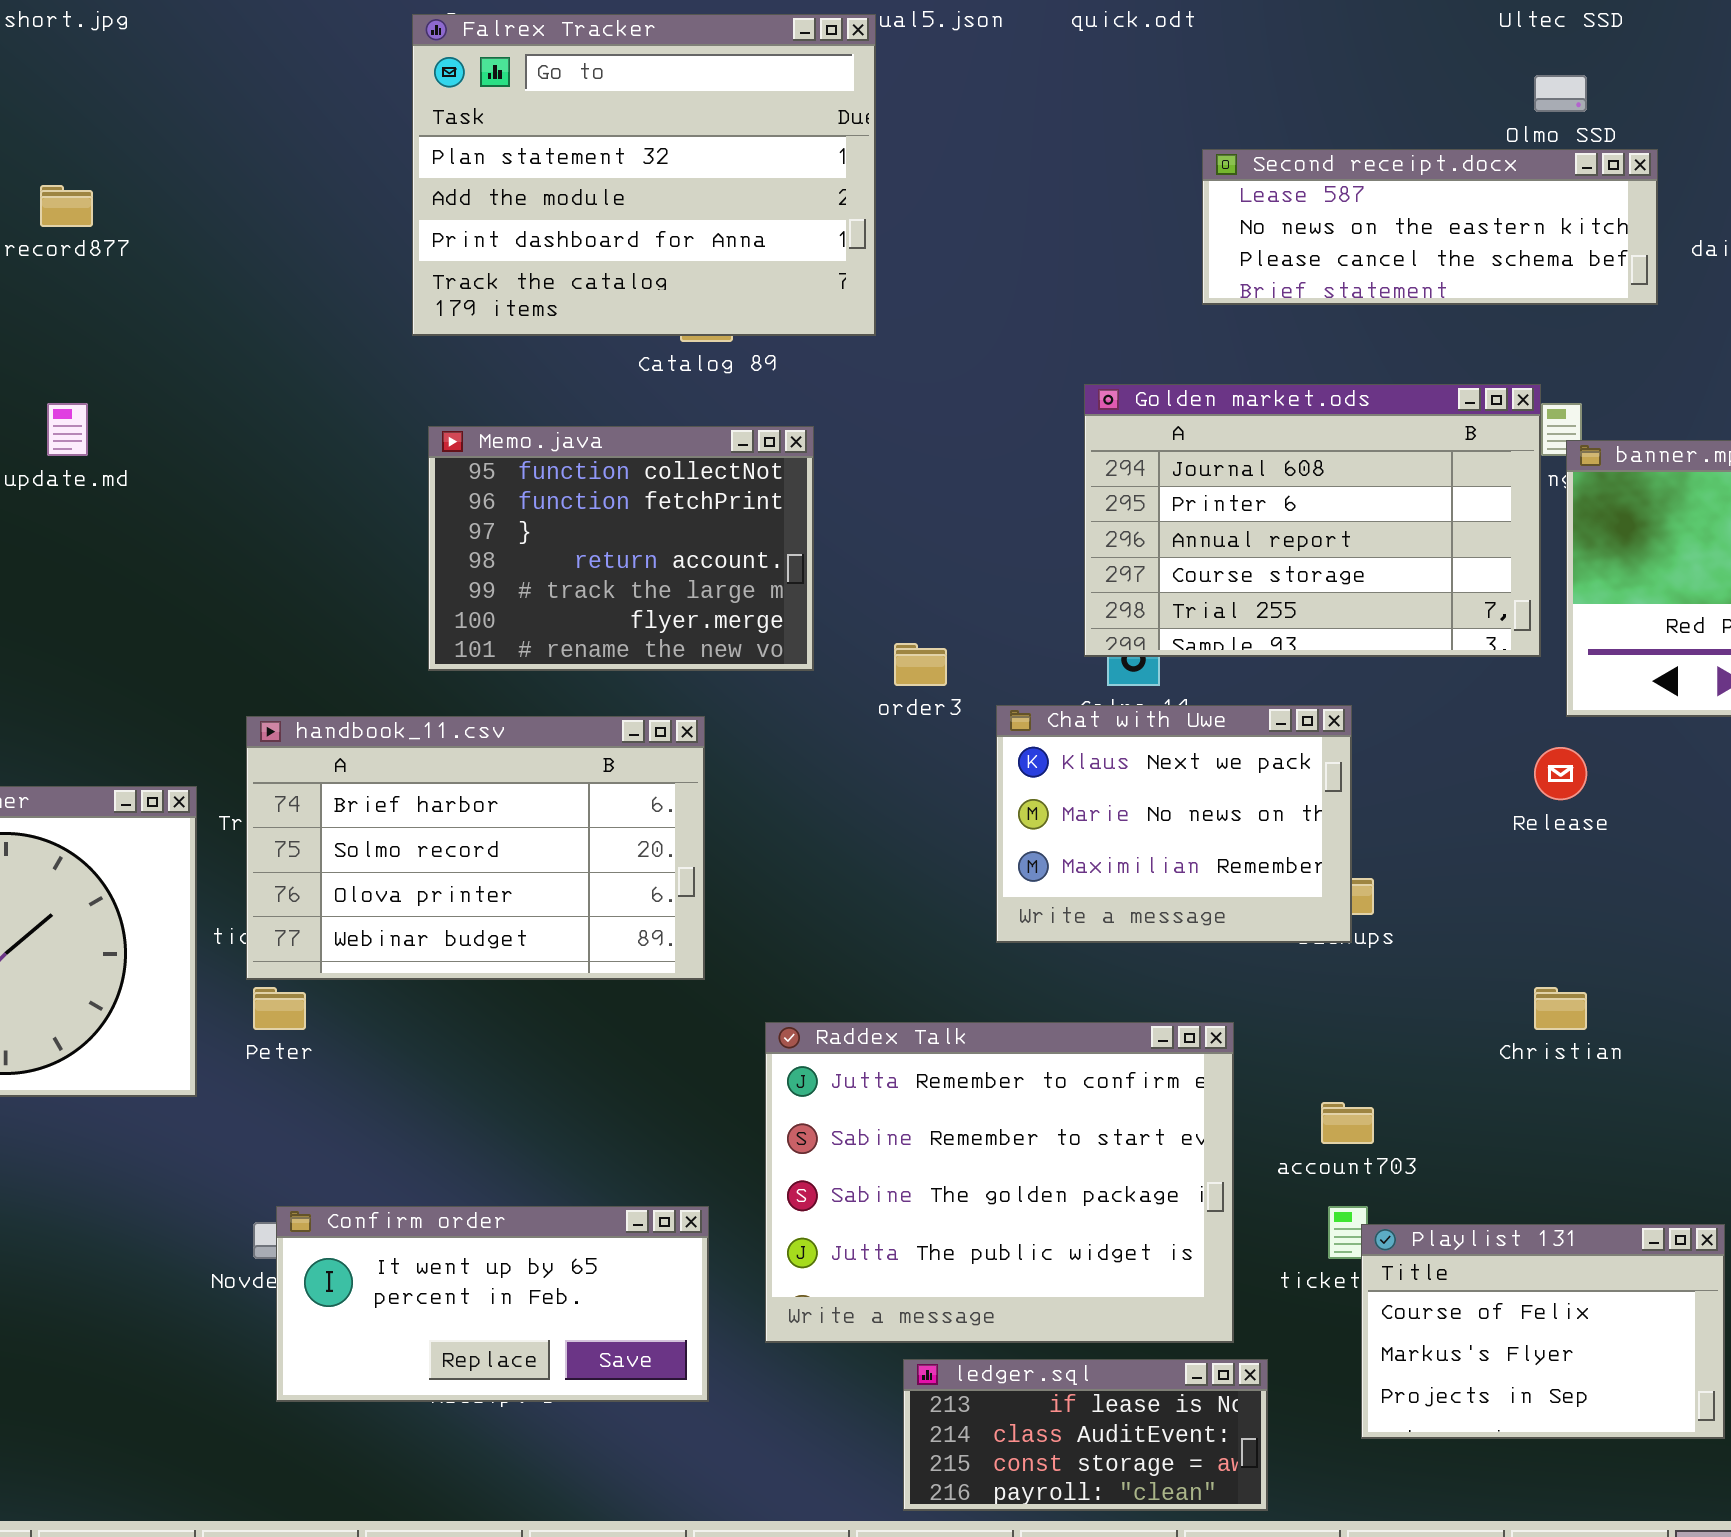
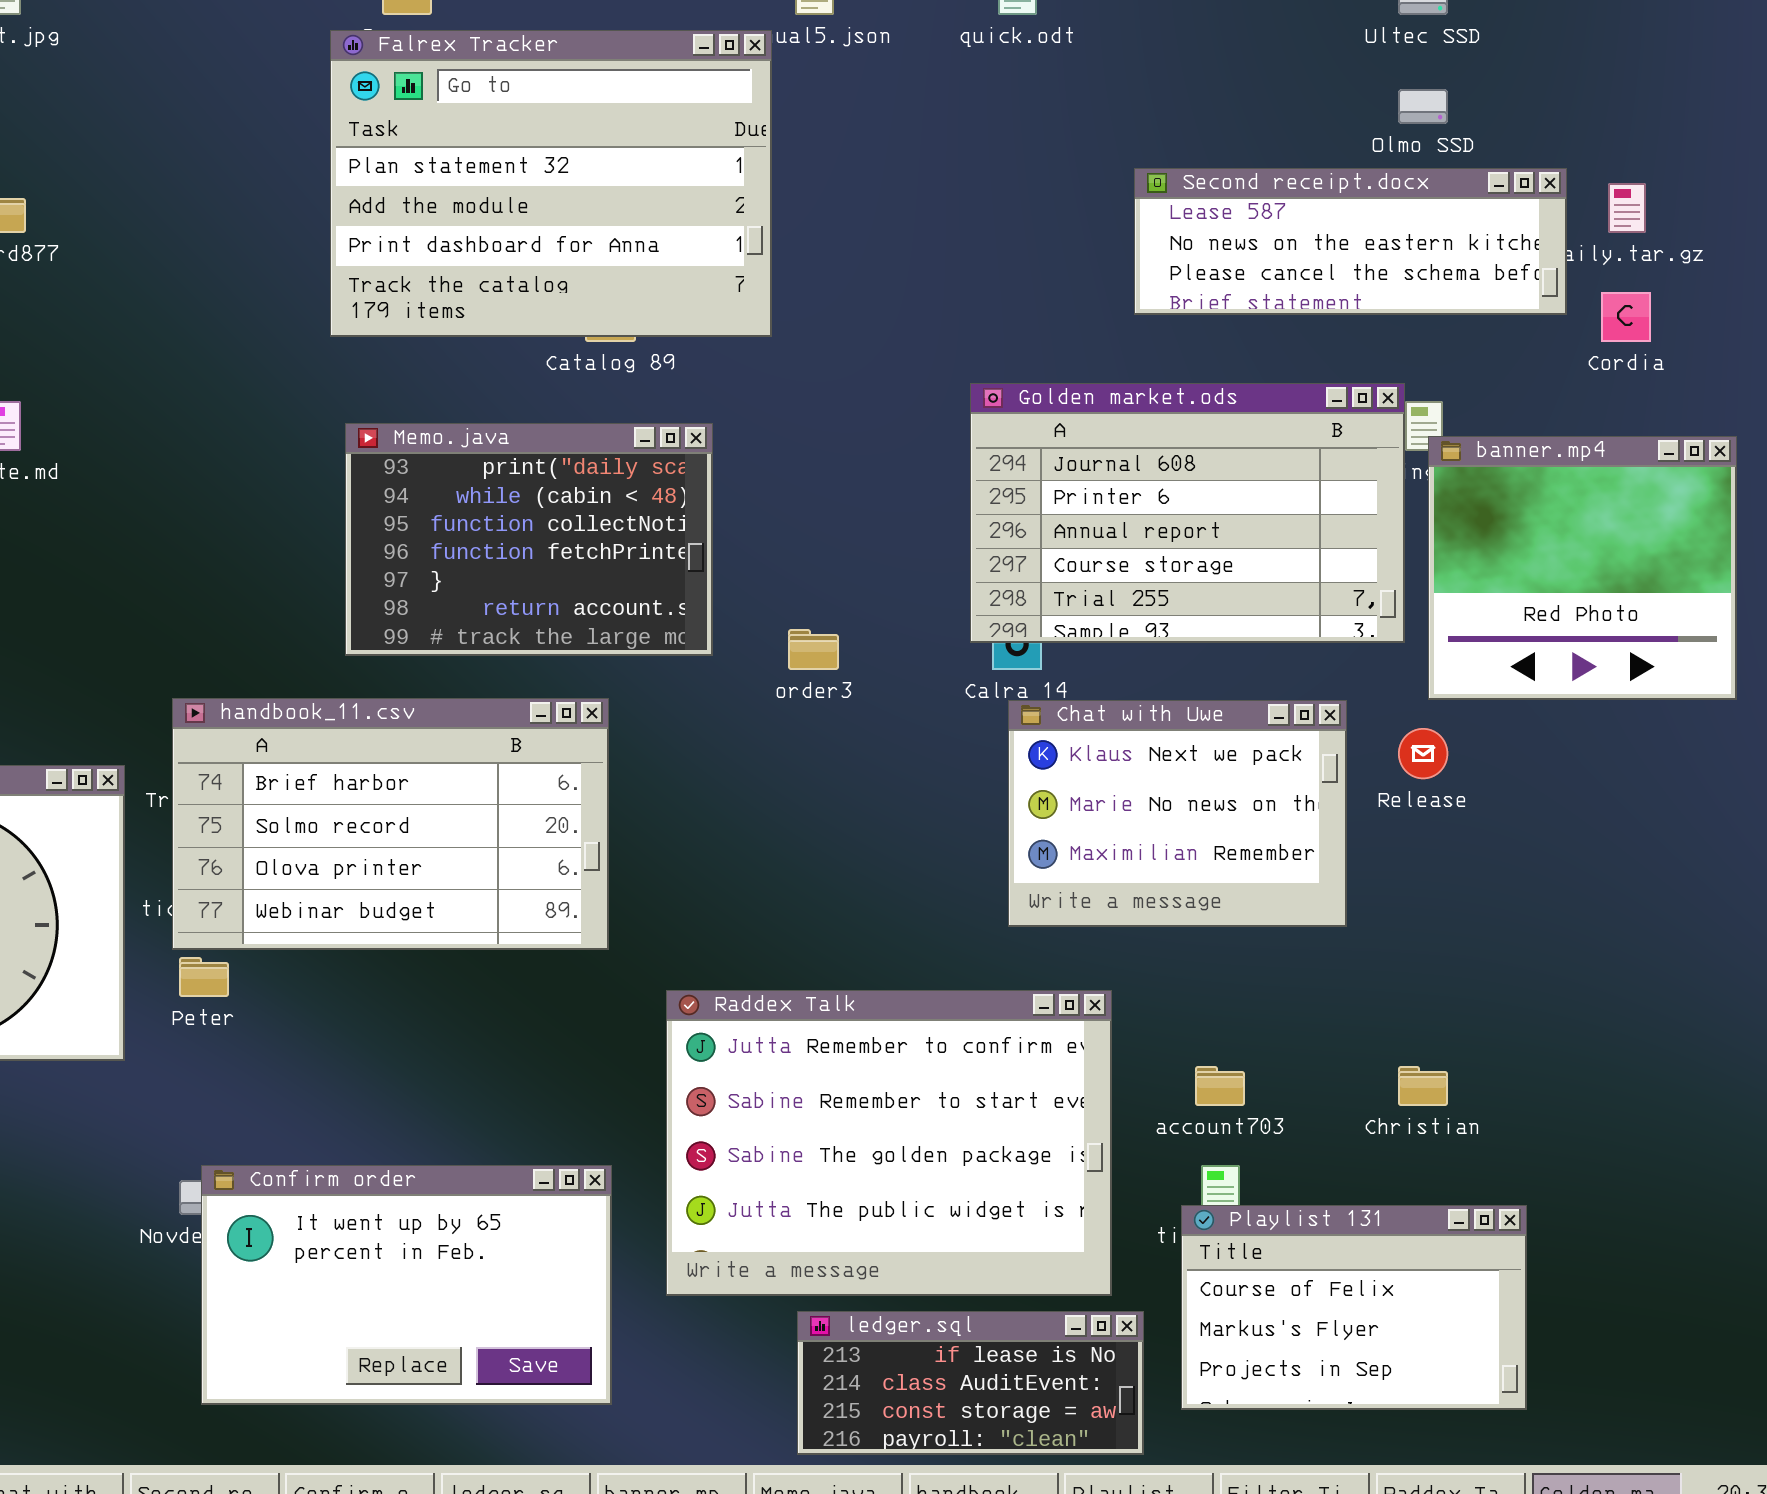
Second receipt.docx: [1202,149,1658,305] -> [1134,168,1567,315], moved
Memo.java: [428,426,814,671] -> [345,423,713,656], scrolled up 2 rows
Chat with Uwe: [996,705,1352,943] -> [1008,700,1347,927], moved
Christian: [1534,987,1587,1030] -> [1398,1066,1448,1106], moved
Confirm order: [276,1206,709,1402] -> [201,1165,612,1405], resized
Playlist 131: [1361,1224,1725,1439] -> [1181,1205,1527,1410], moved

